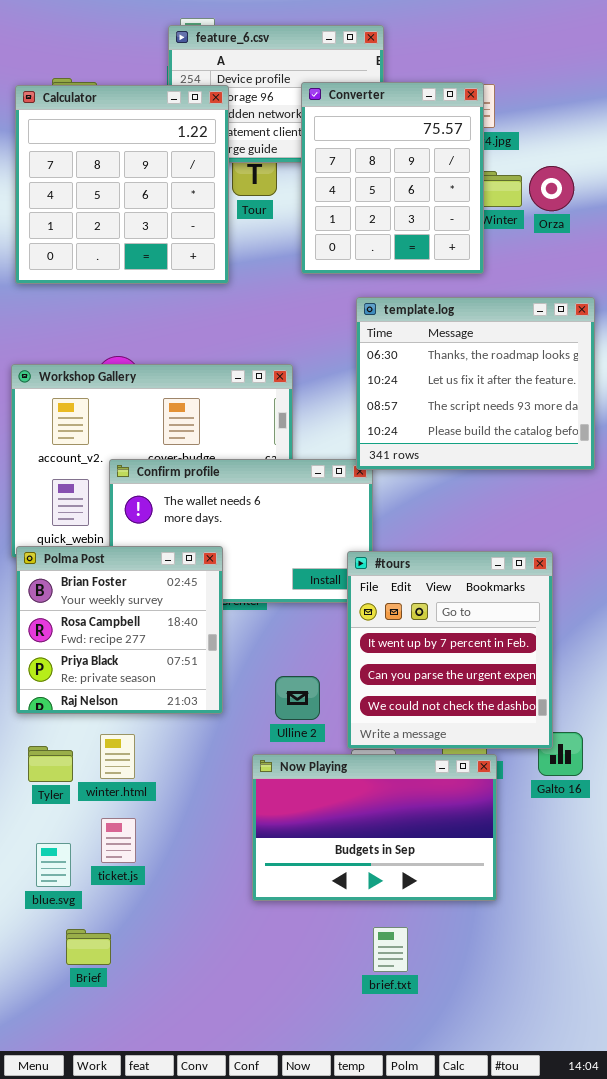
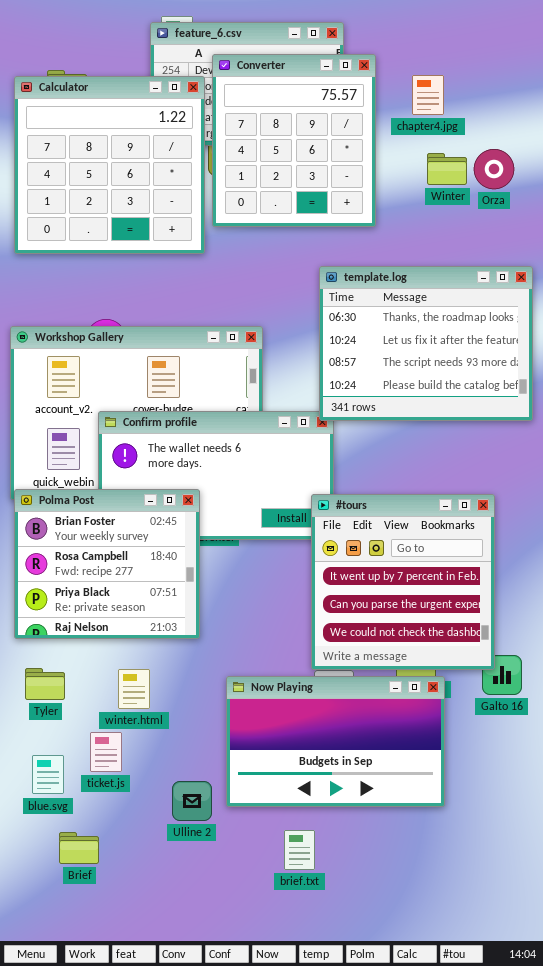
Converter: [301,82,484,274] -> [212,54,376,227], moved
Ulline 2: [275,676,320,720] -> [172,781,212,821], moved
winter.html: [100,734,135,779] -> [118,669,150,709], moved
brief.txt: [373,927,408,972] -> [284,830,315,870], moved

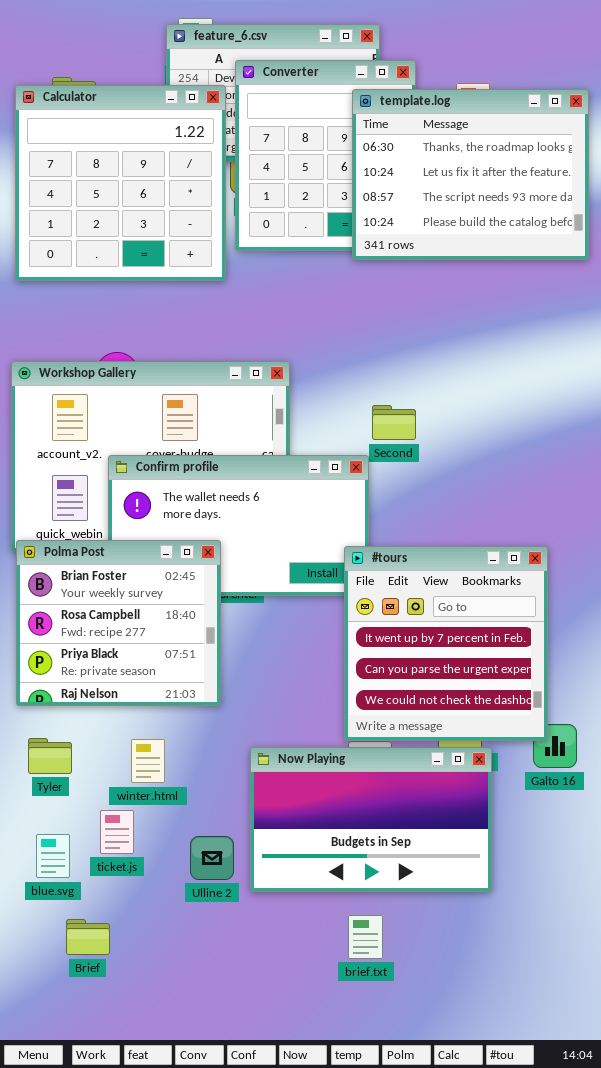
template.log: [319,266,533,421] -> [352,89,589,260], moved
Ulline 2: [172,781,212,821] -> [190,836,234,880], moved
brief.txt: [284,830,315,870] -> [348,915,383,959], moved

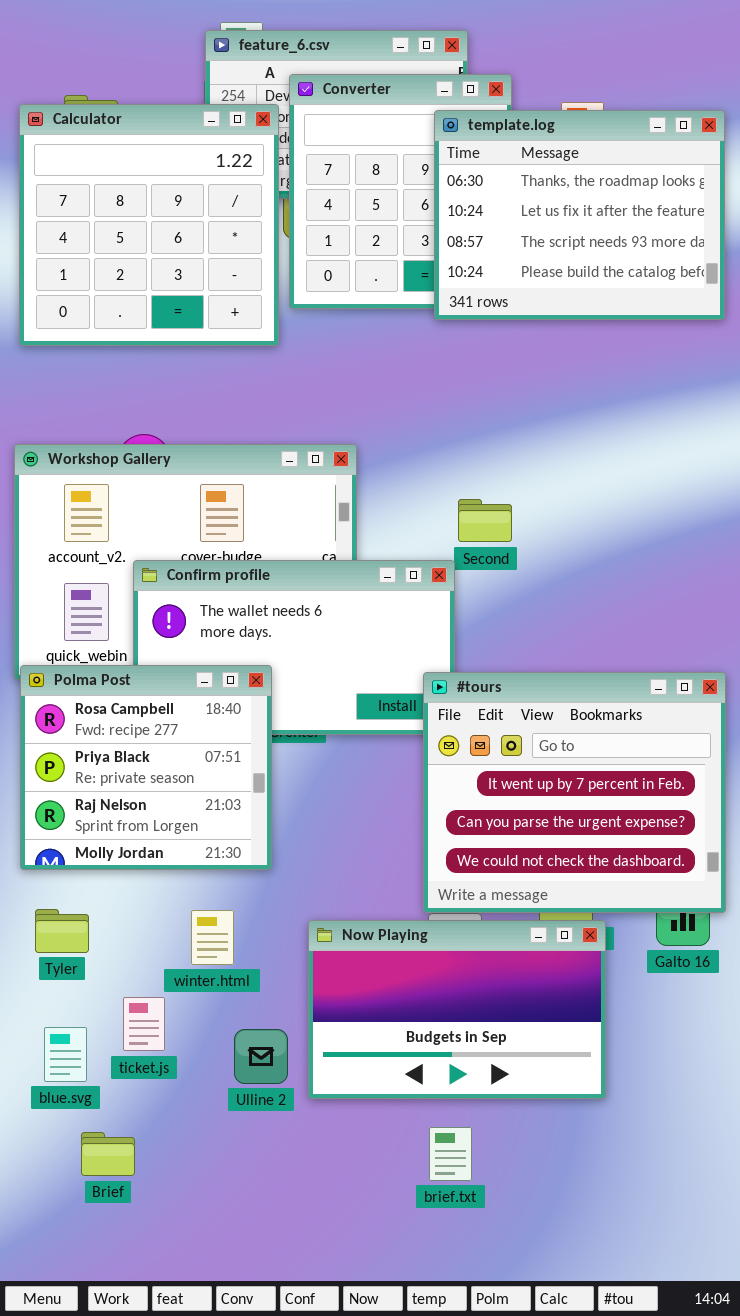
Polma Post: [16,540,221,706] -> [20,665,272,870], scrolled down 1 row
#tours: [344,546,548,741] -> [423,672,726,913], resized
winter.html: [131,739,165,783] -> [191,910,234,965], moved

